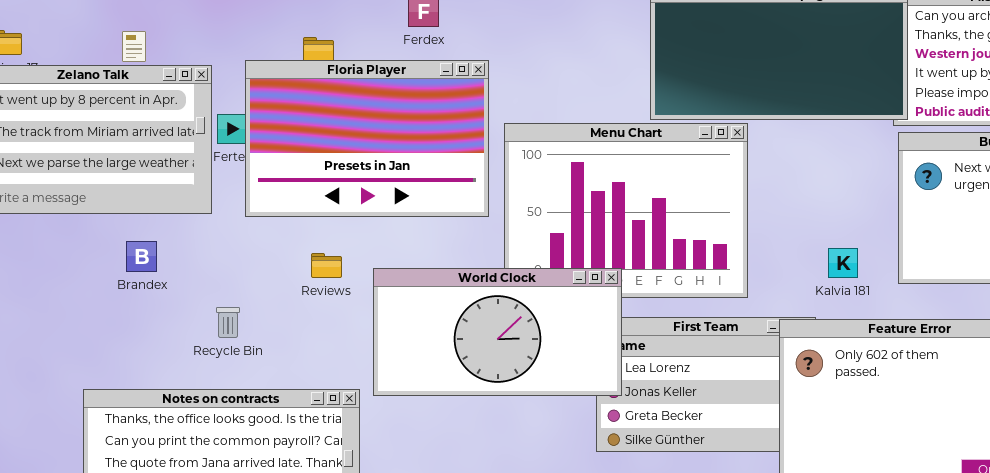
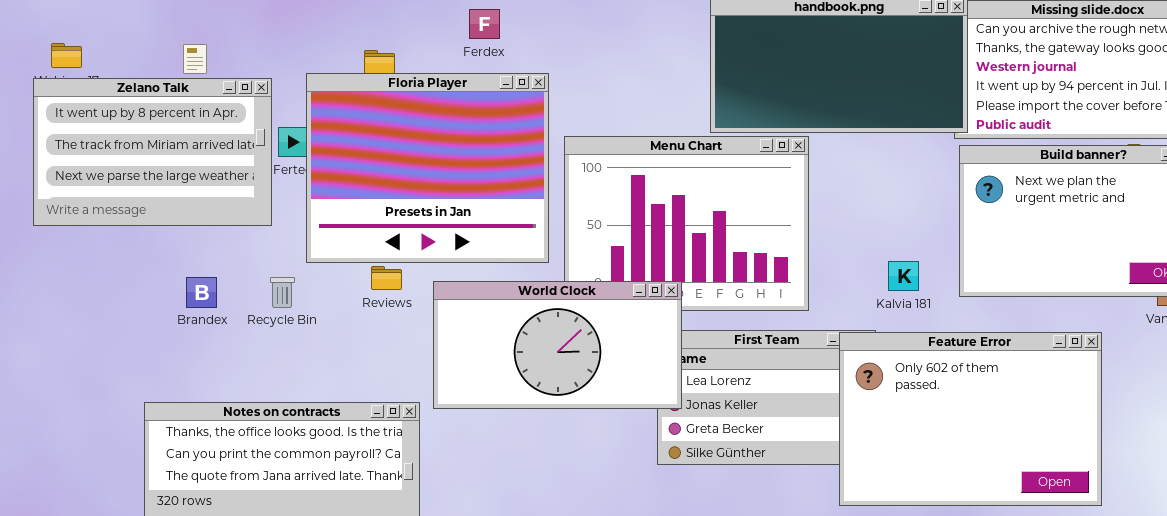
Floria Player: [245,60,489,217] -> [306,73,549,263], resized
Brandex: [126,241,157,272] -> [186,277,217,308], moved
Recycle Bin: [216,307,240,338] -> [270,277,295,308], moved

